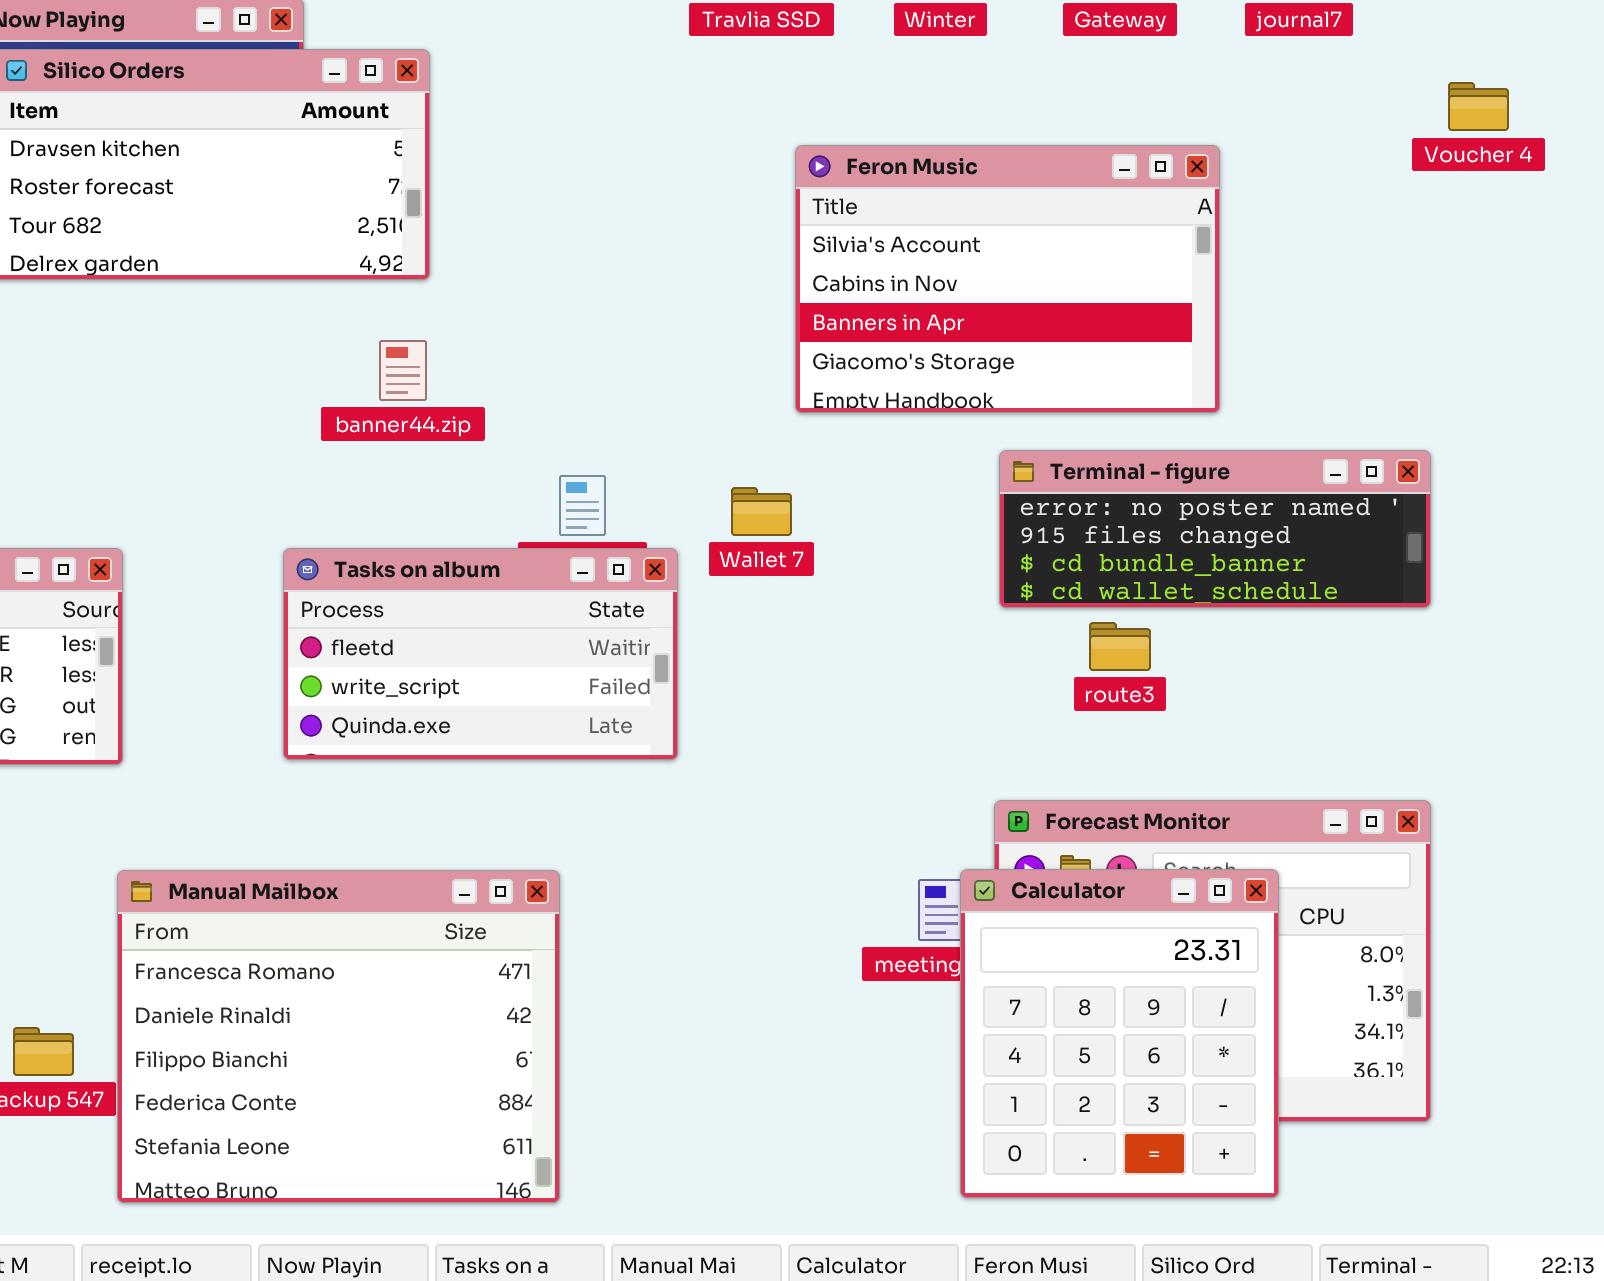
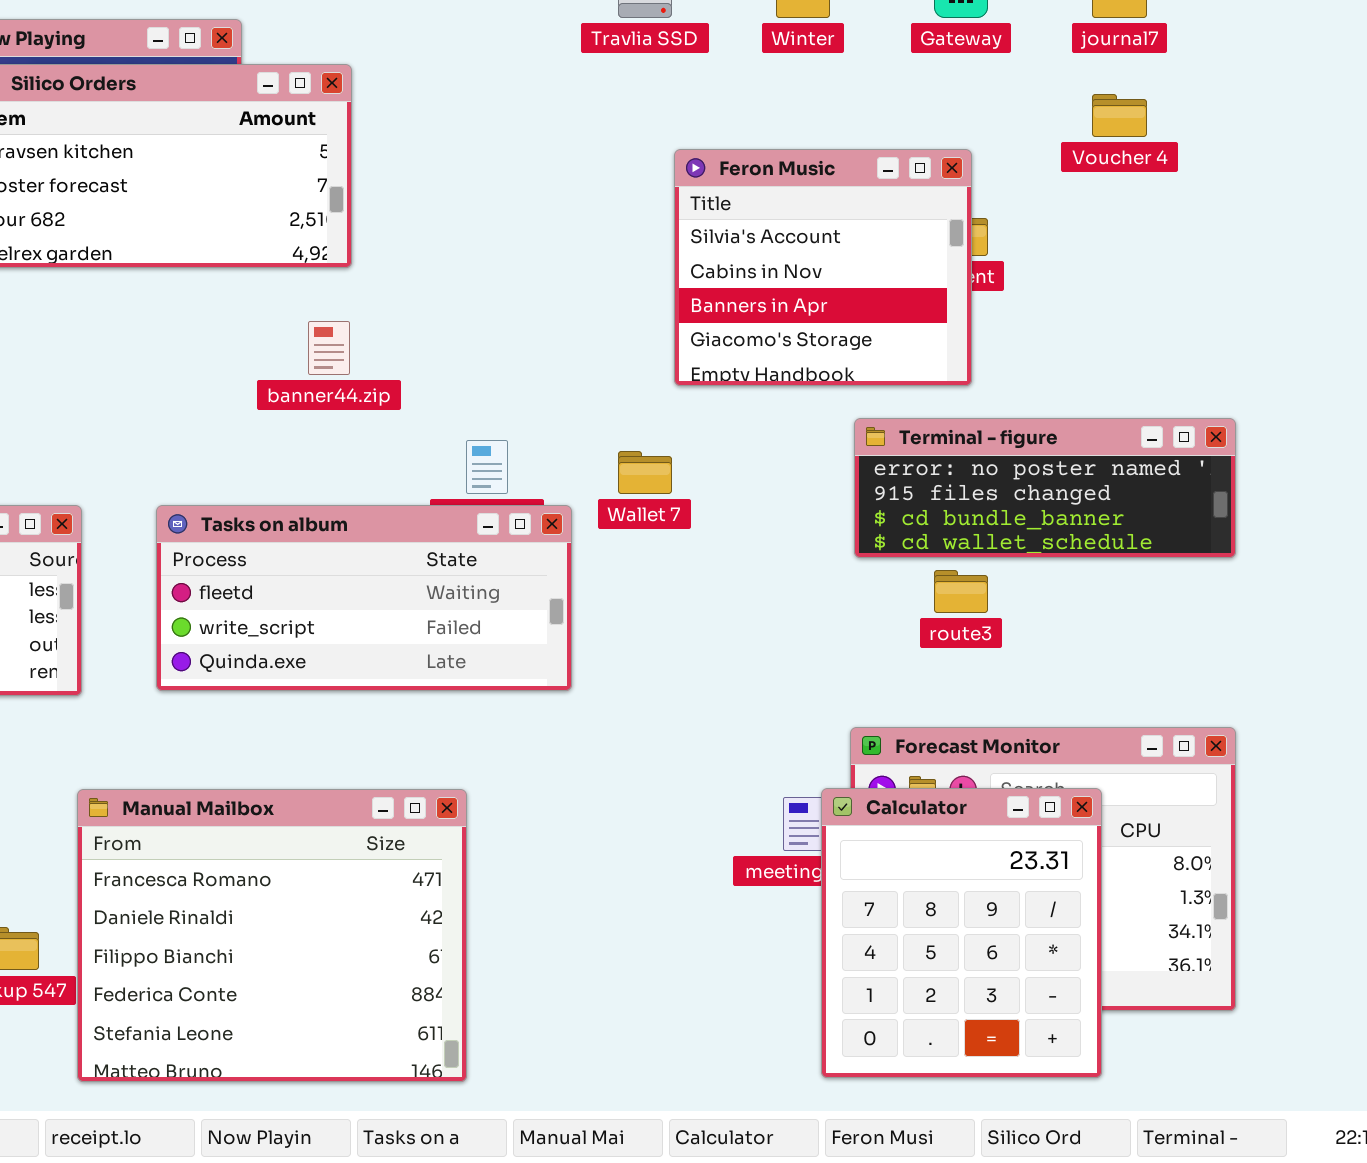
Voucher 4: [1448,82,1509,131] -> [1092,94,1147,137], moved
Feron Music: [795,145,1220,413] -> [674,149,972,386], resized
Tasks on album: [283,548,678,760] -> [156,505,572,691], resized

